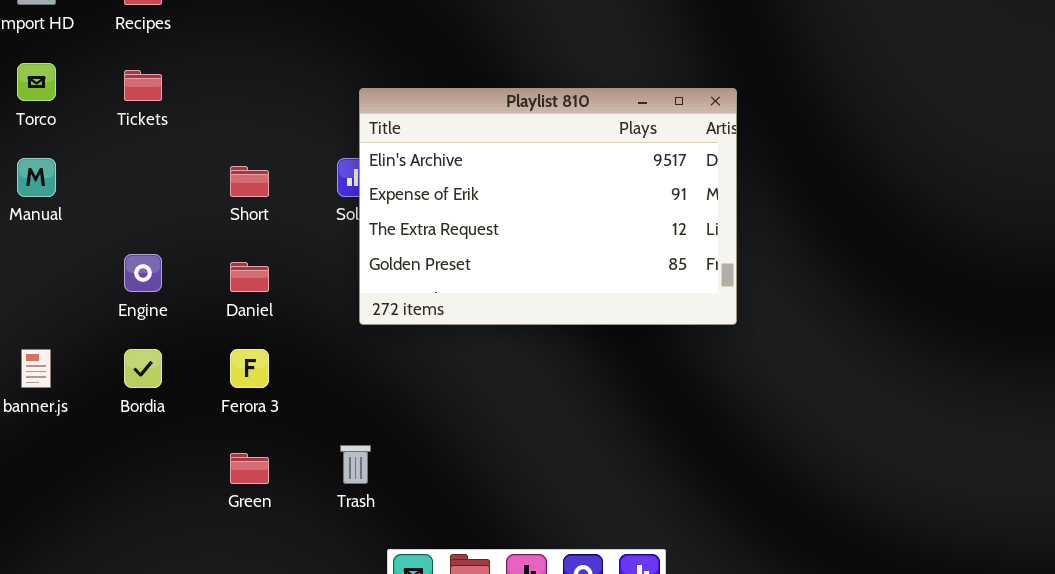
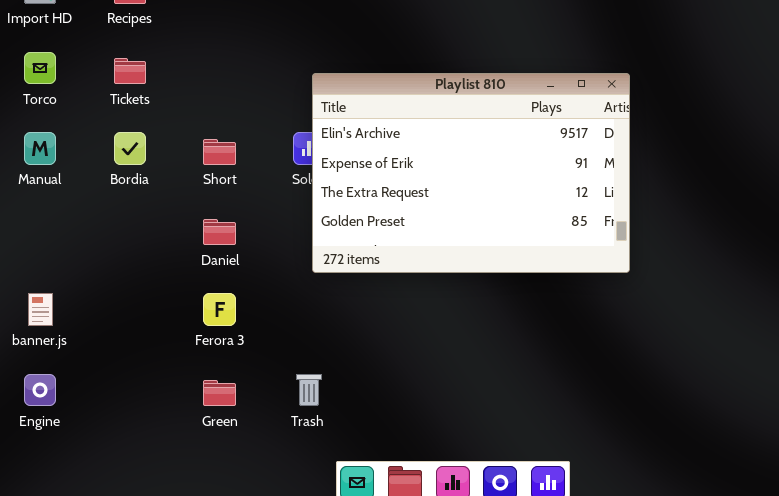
Engine: [124,254,162,292] -> [24,374,56,406], moved
Bordia: [124,349,162,388] -> [114,132,146,165], moved

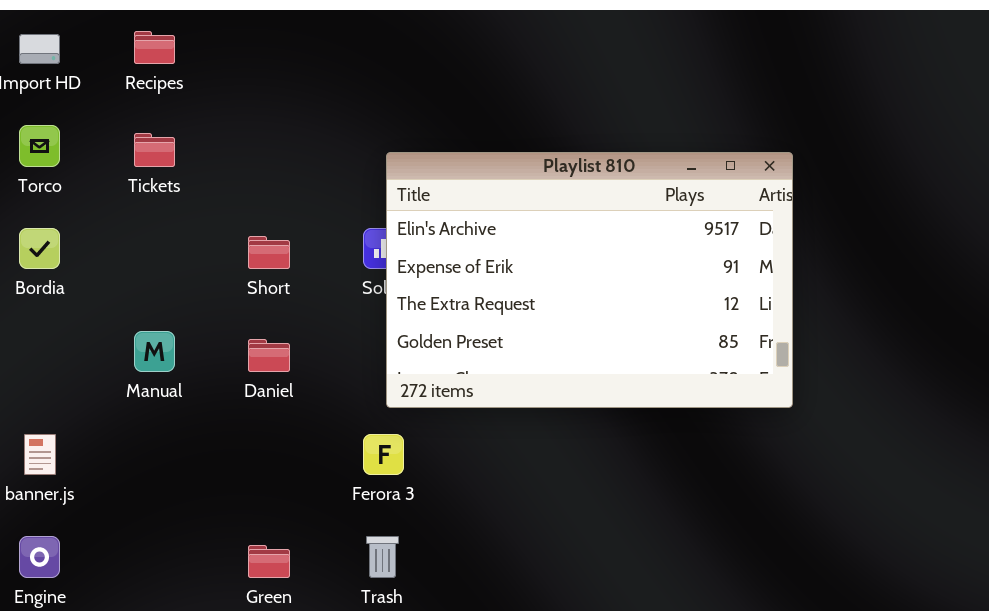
Manual: [24,132,56,165] -> [134,331,175,372], moved
Bordia: [114,132,146,165] -> [19,228,60,269], moved
Ferora 3: [203,293,236,326] -> [363,434,404,475], moved

